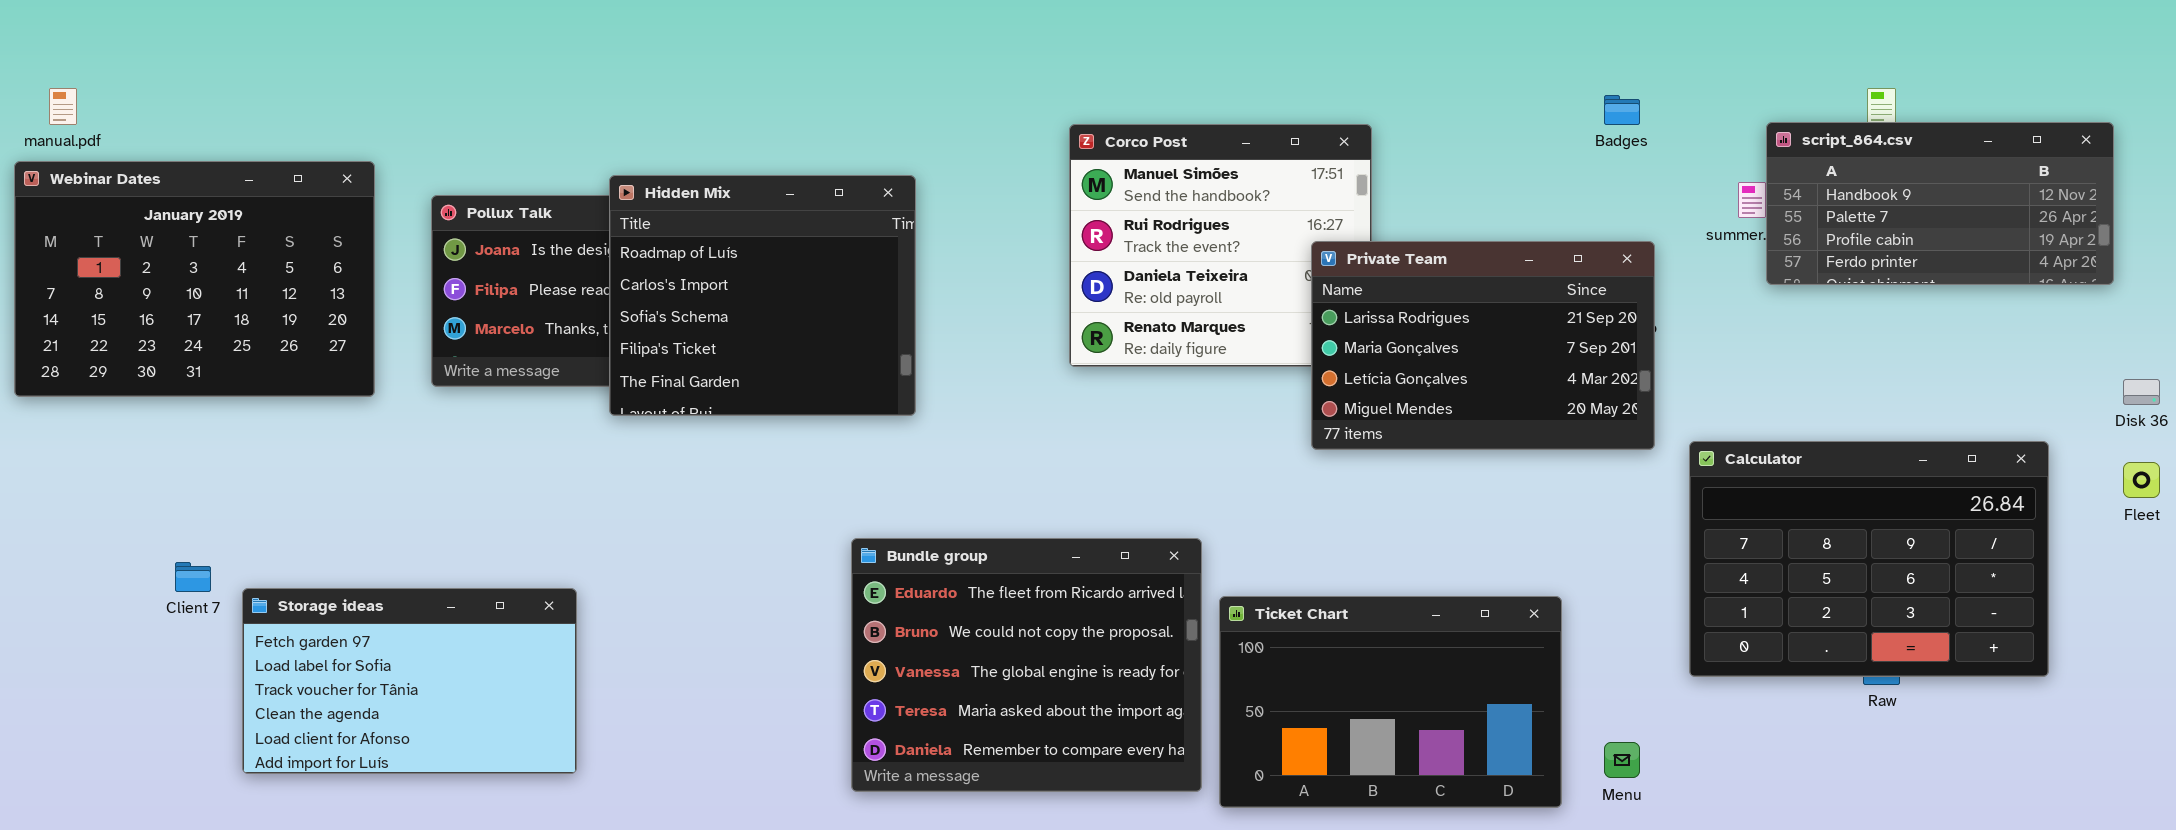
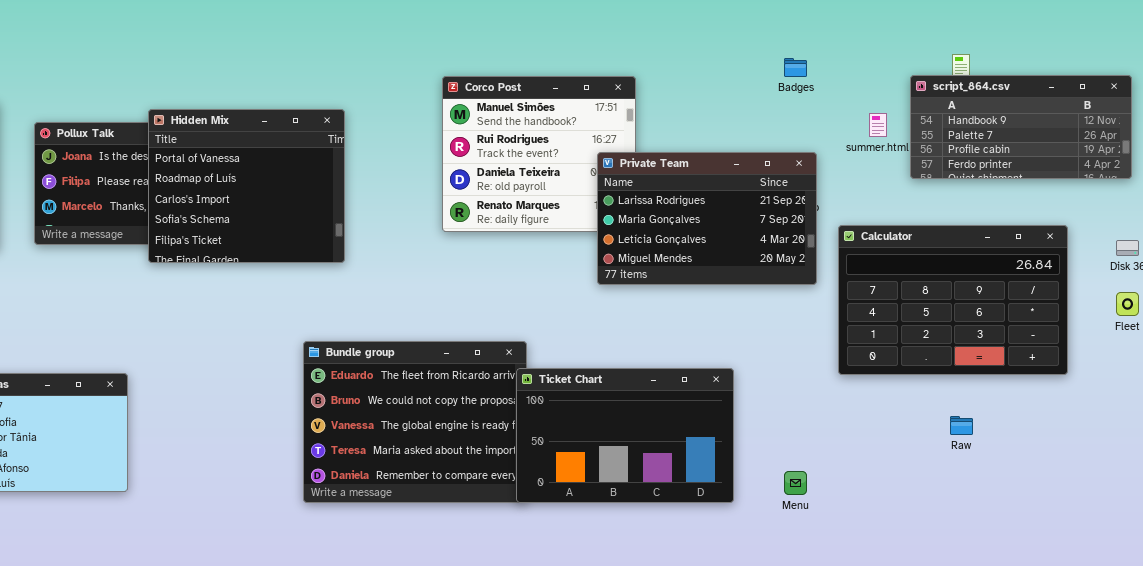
script_864.csv: [1766,122,2114,285] -> [910,75,1132,179], moved
Hidden Mix: [609,175,916,416] -> [148,109,345,263], scrolled up 1 row
Calculator: [1689,441,2049,677] -> [838,225,1068,375], moved
Ticket Chart: [1219,596,1562,808] -> [516,368,734,503], moved

